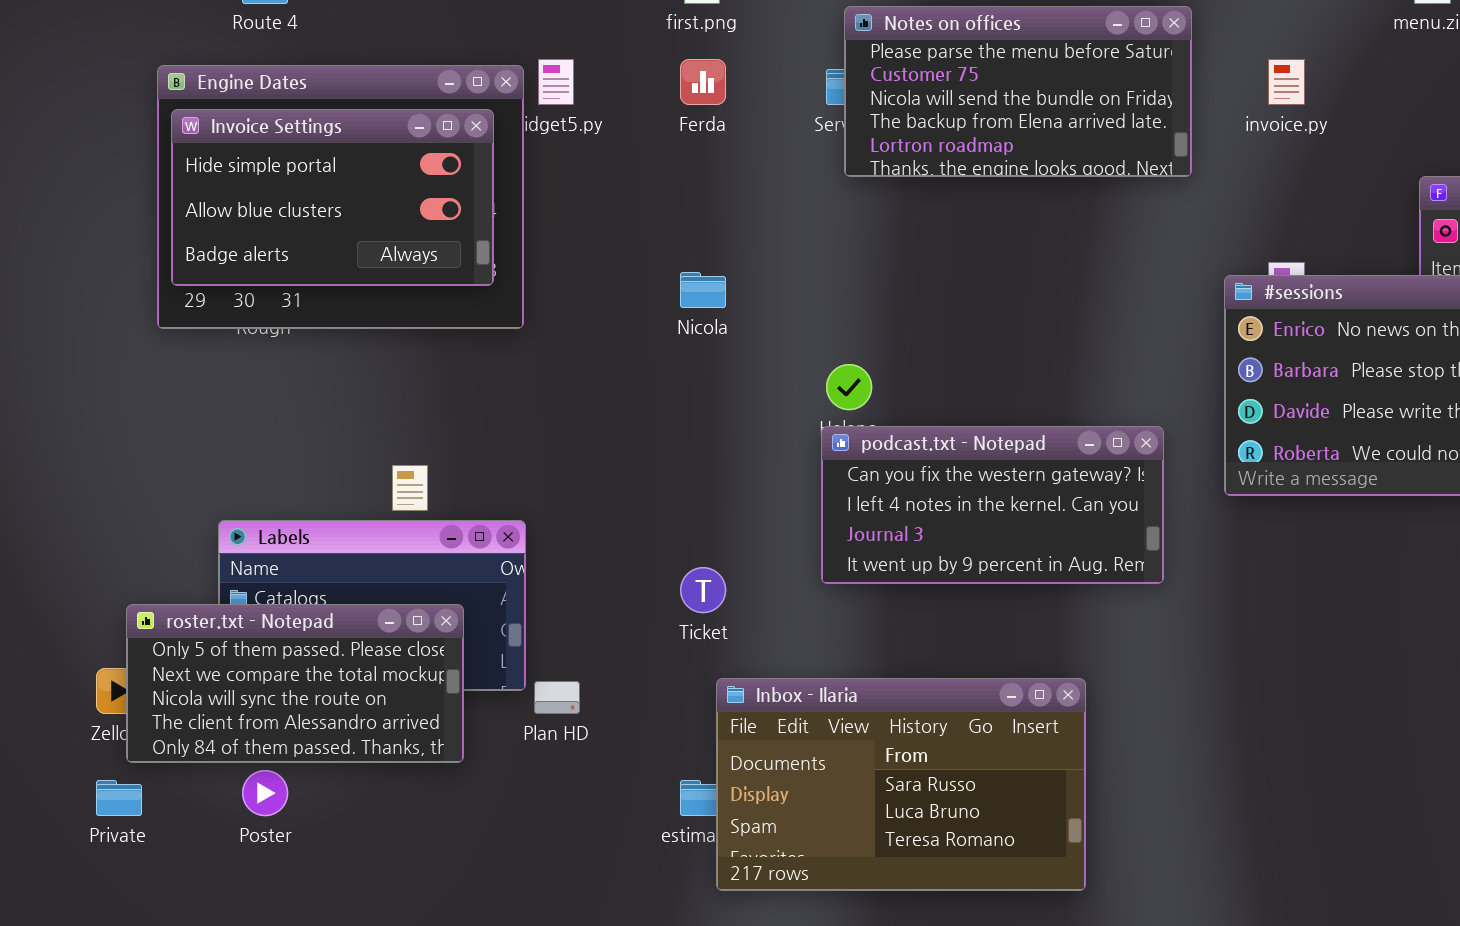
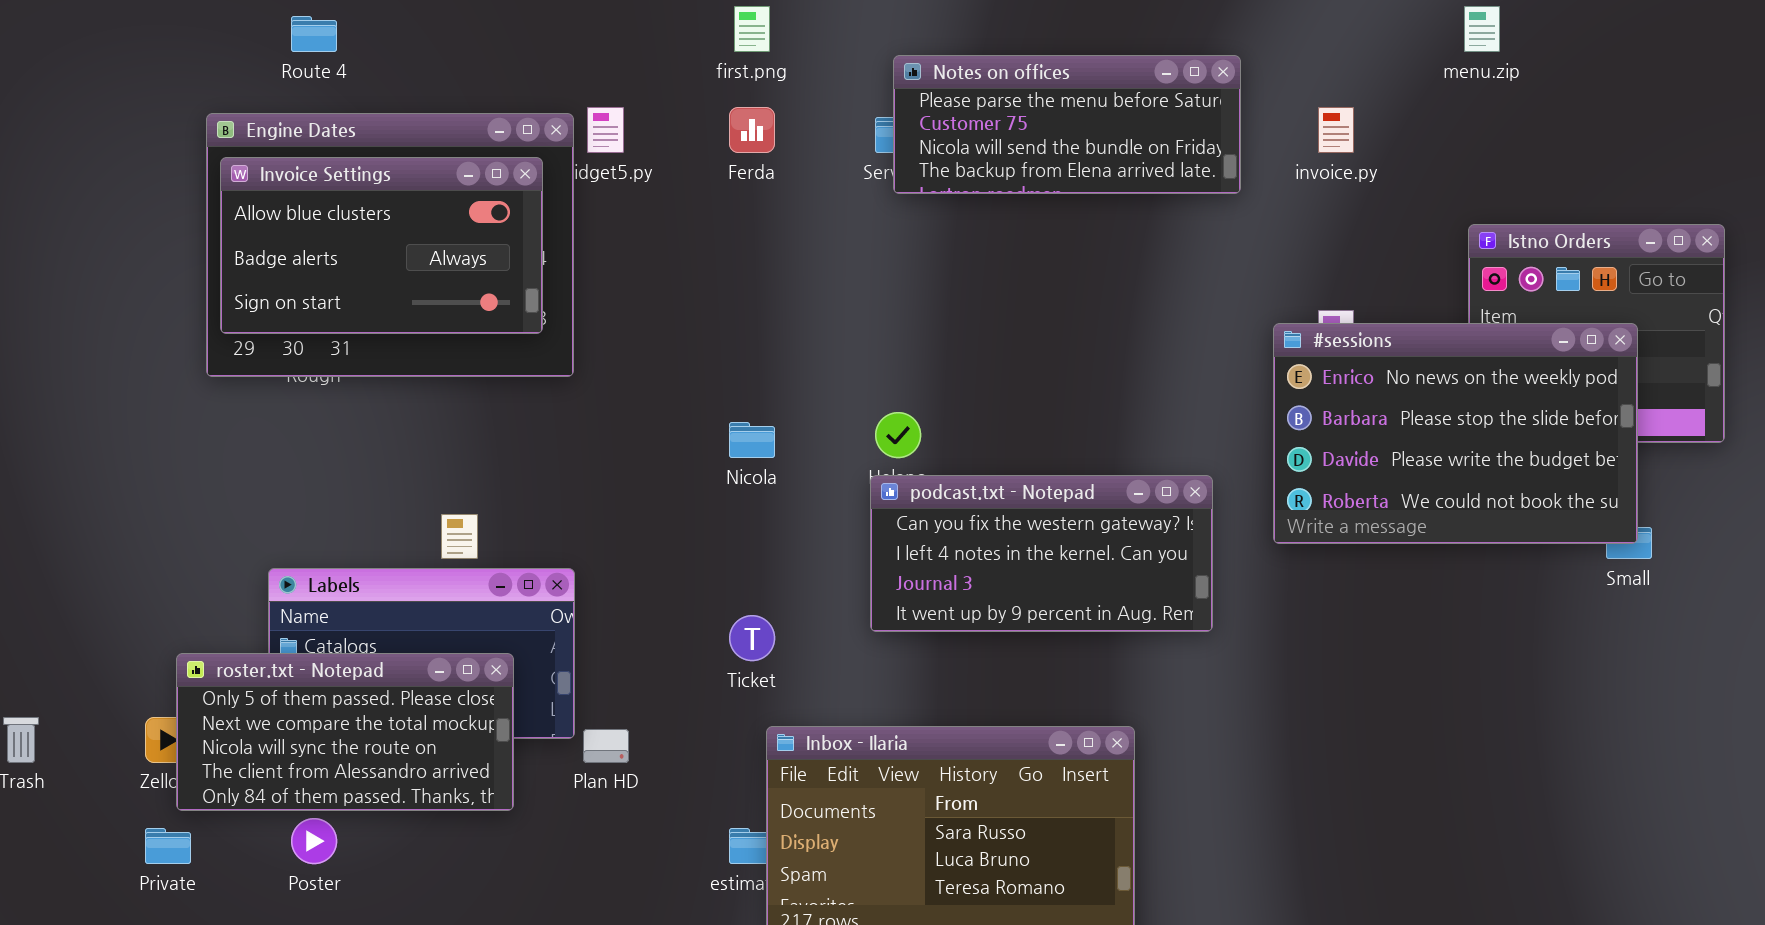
Notes on offices: [844,6,1192,177] -> [893,55,1241,194], resized
Invoice Settings: [171,109,494,286] -> [220,157,543,334], scrolled down 1 row
Nicola: [680,272,726,308] -> [729,422,775,458], moved

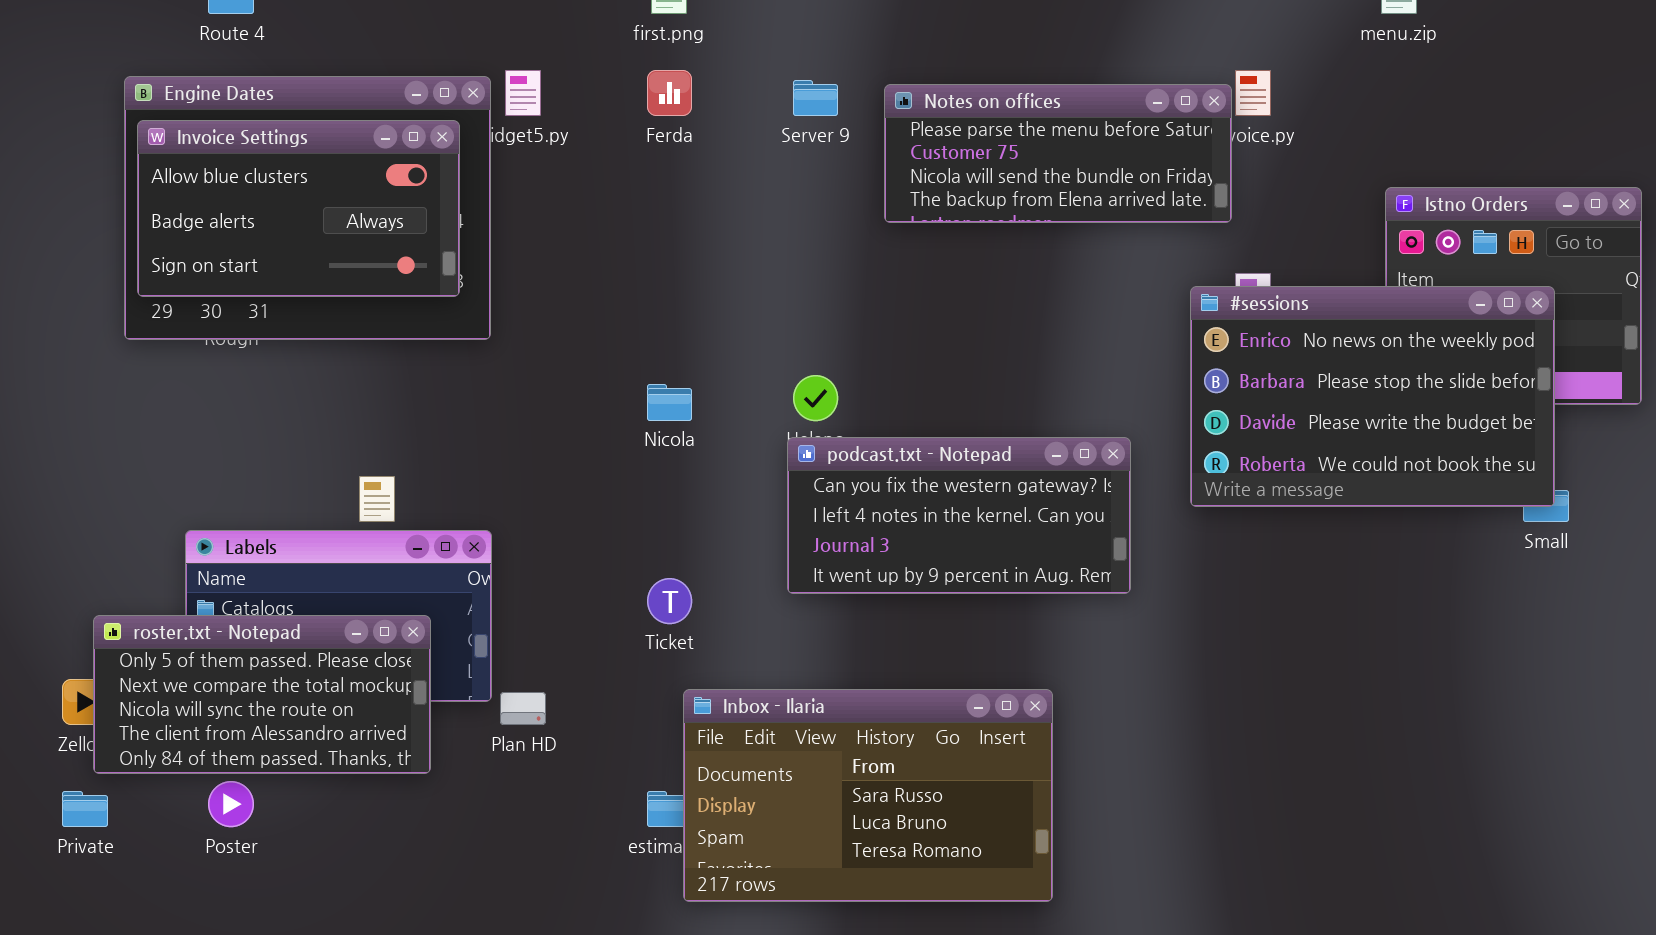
Notes on offices: [893,55,1241,194] -> [884,84,1232,223], moved

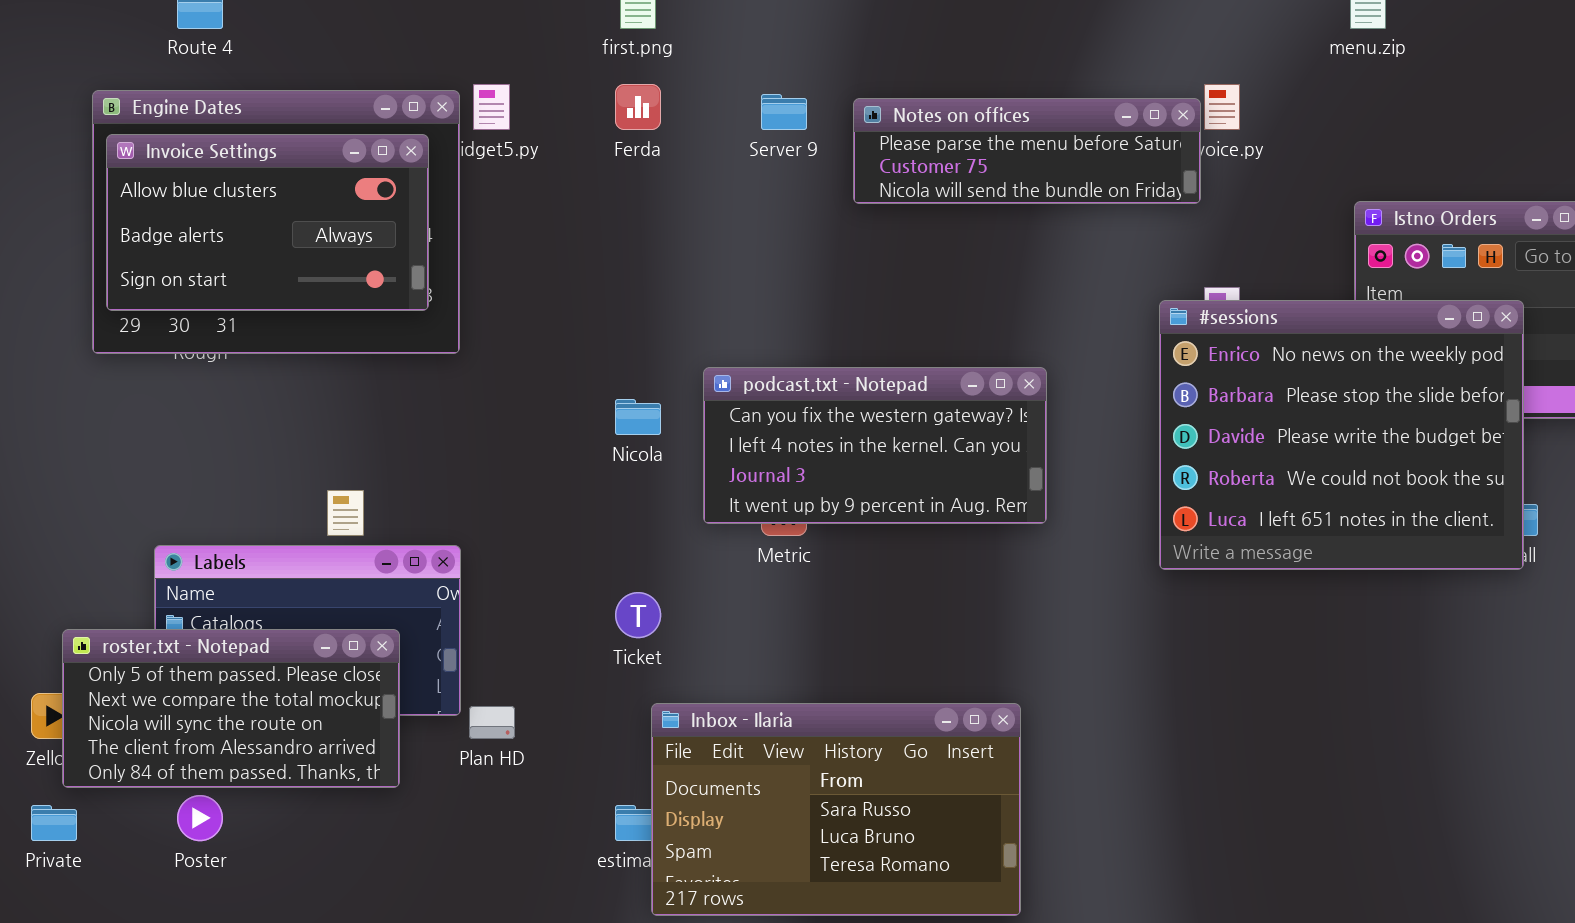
Notes on offices: [884,84,1232,223] -> [853,98,1201,204], resized
#sessions: [1190,286,1555,507] -> [1159,300,1524,570], resized
podcast.txt - Notepad: [787,437,1131,594] -> [703,367,1047,524], moved

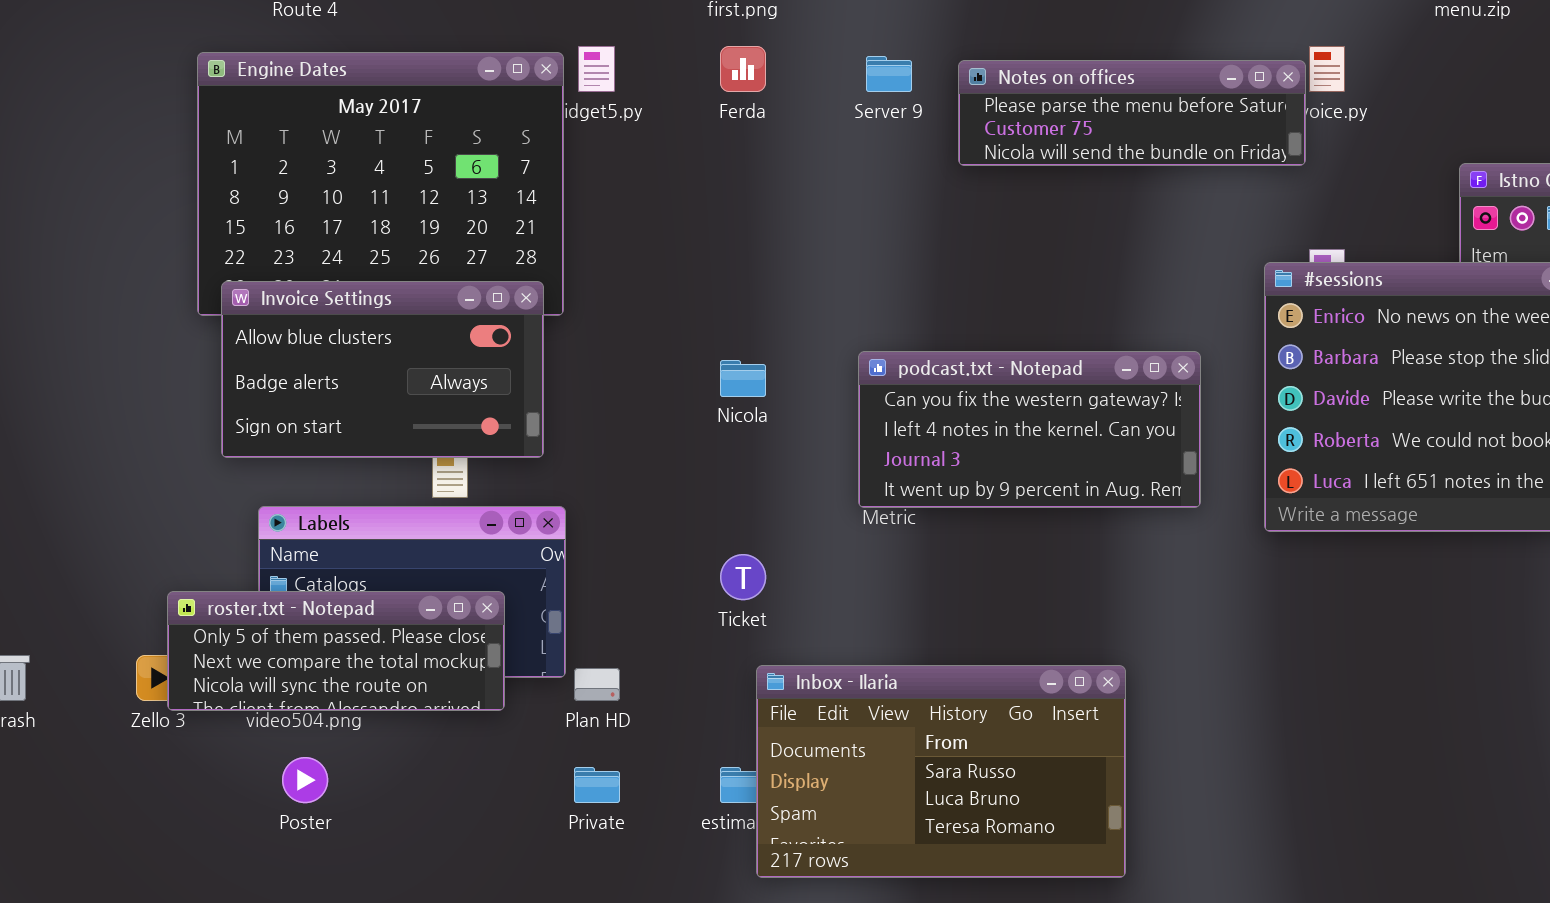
Invoice Settings: [106,134,429,311] -> [221,281,544,458], moved
podcast.txt - Notepad: [703,367,1047,524] -> [858,351,1201,508], moved
roster.txt - Notepad: [62,629,400,788] -> [167,591,505,711], resized
Private: [31,805,77,841] -> [574,767,620,803], moved

